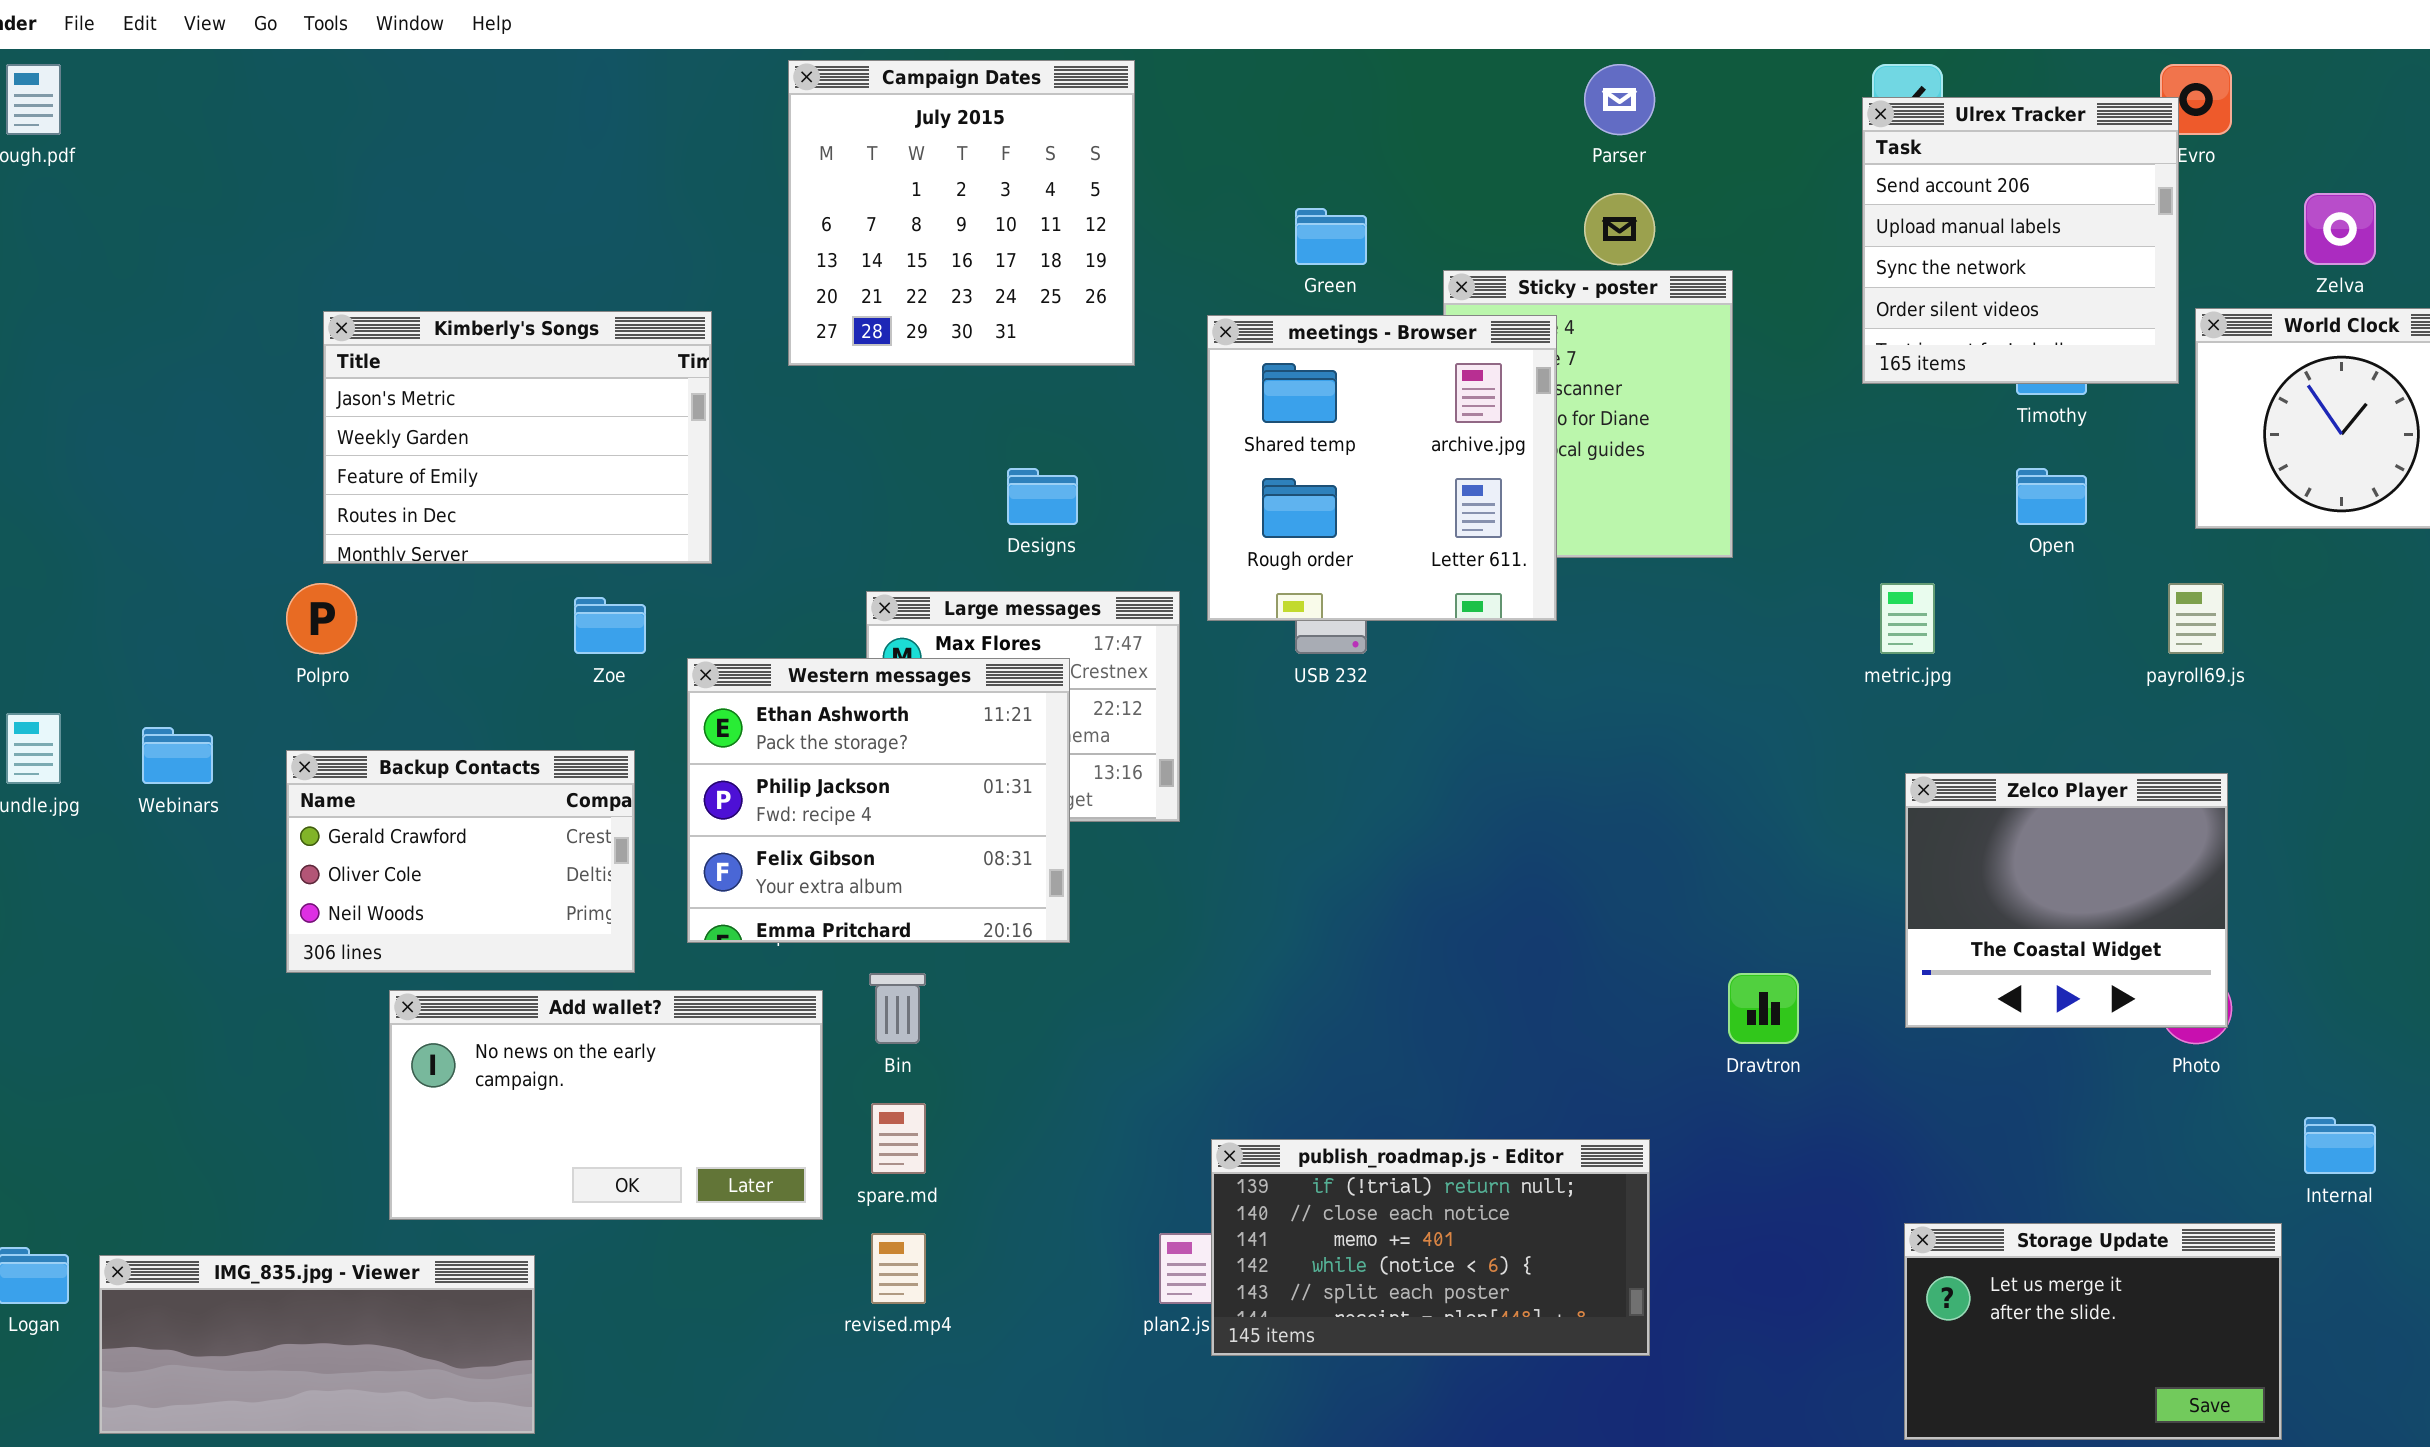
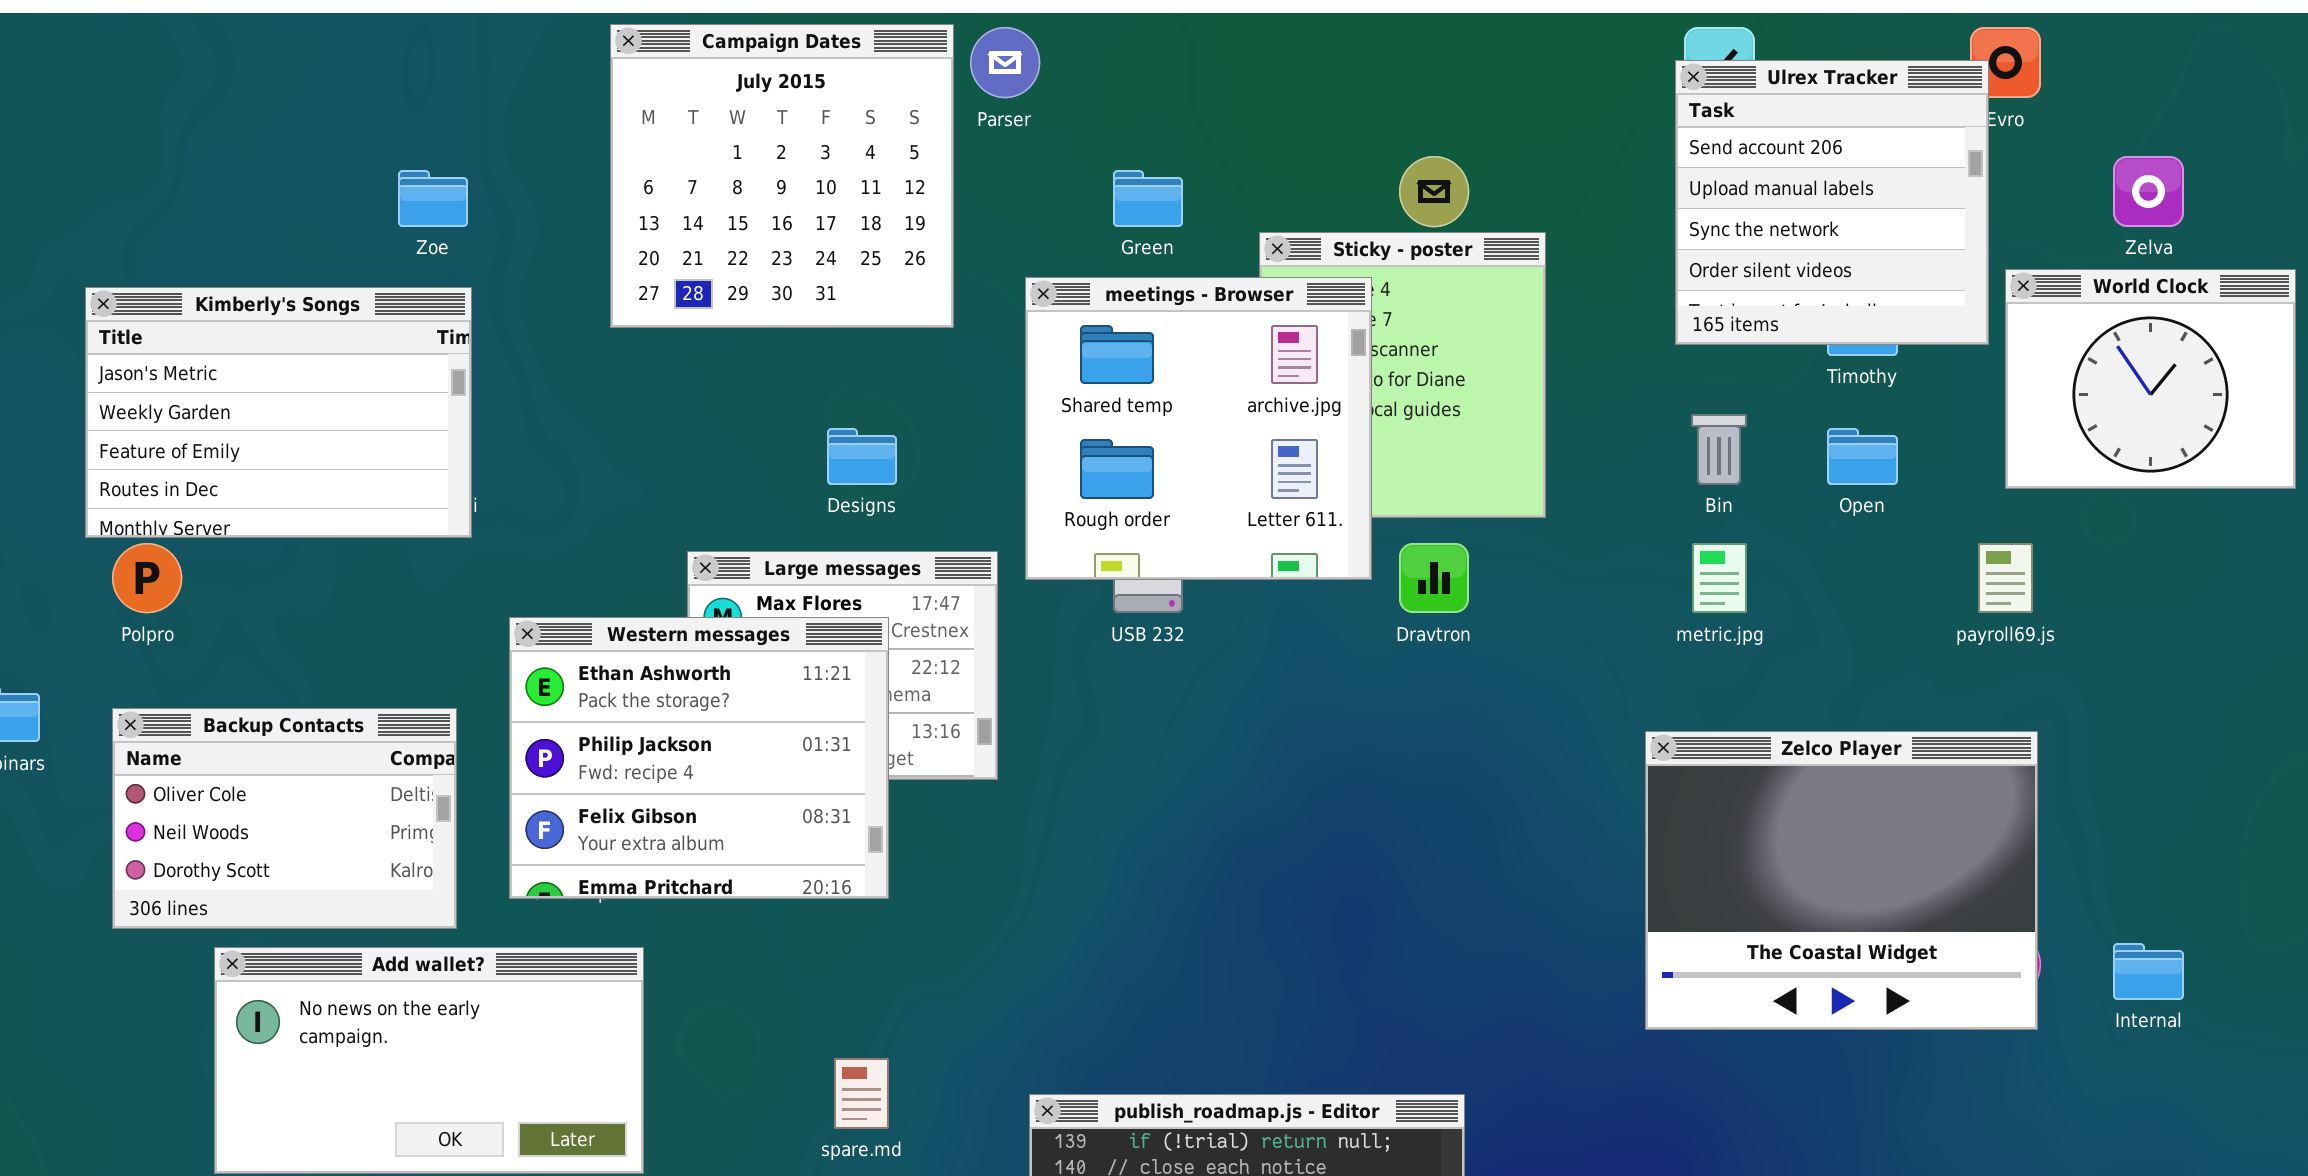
Parser: [1584,64,1655,135] -> [970,27,1040,98], moved
Kimberly's Songs: [323,311,712,564] -> [85,287,472,538], moved
Zoe: [574,597,646,654] -> [398,170,468,227], moved
Backup Contacts: [286,750,635,973] -> [112,708,457,929], scrolled down 1 row
Zelco Player: [1905,773,2228,1028] -> [1645,731,2038,1030], resized
Bin: [869,973,926,1044] -> [1691,414,1747,485], moved
Dravtron: [1728,973,1799,1044] -> [1399,543,1469,613], moved
spare.md: [871,1103,926,1174] -> [834,1058,889,1129], moved
Internal: [2304,1117,2376,1174] -> [2113,943,2184,1000], moved

